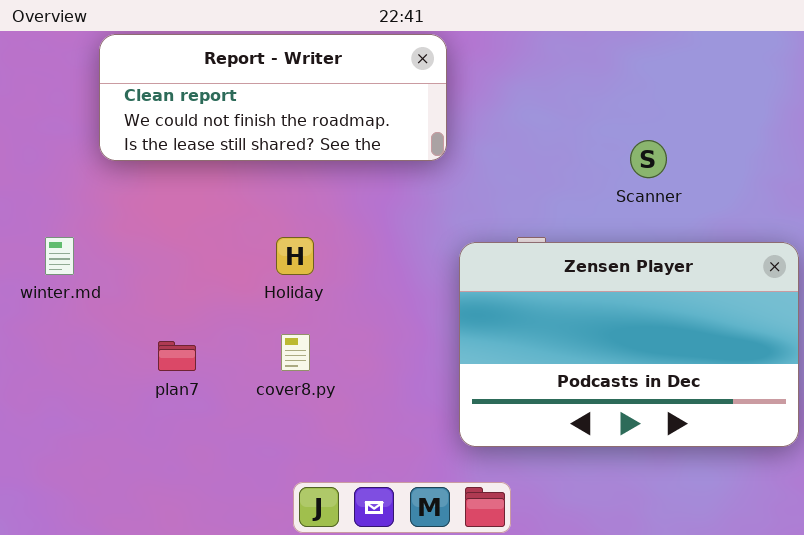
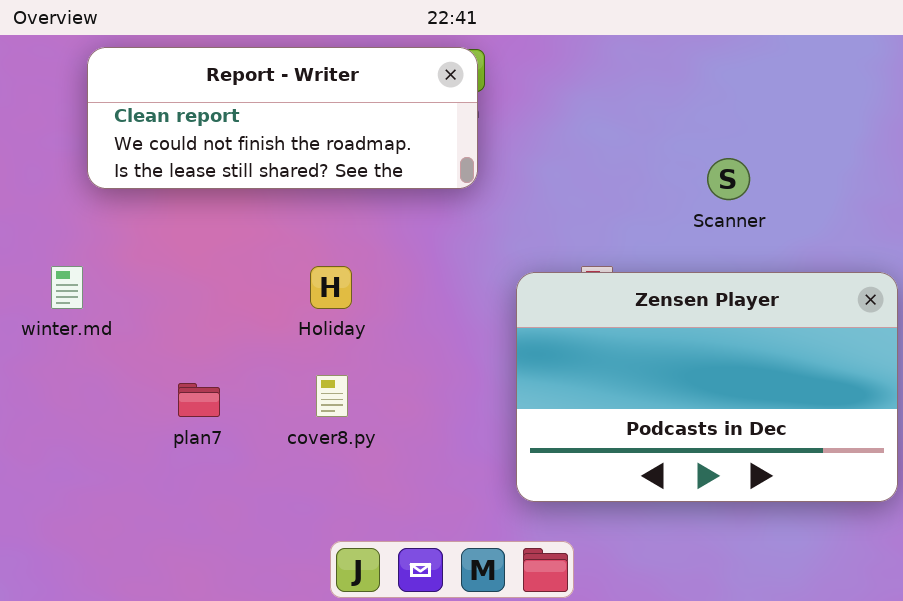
Report - Writer: [99,34,447,161] -> [87,47,478,189], moved

